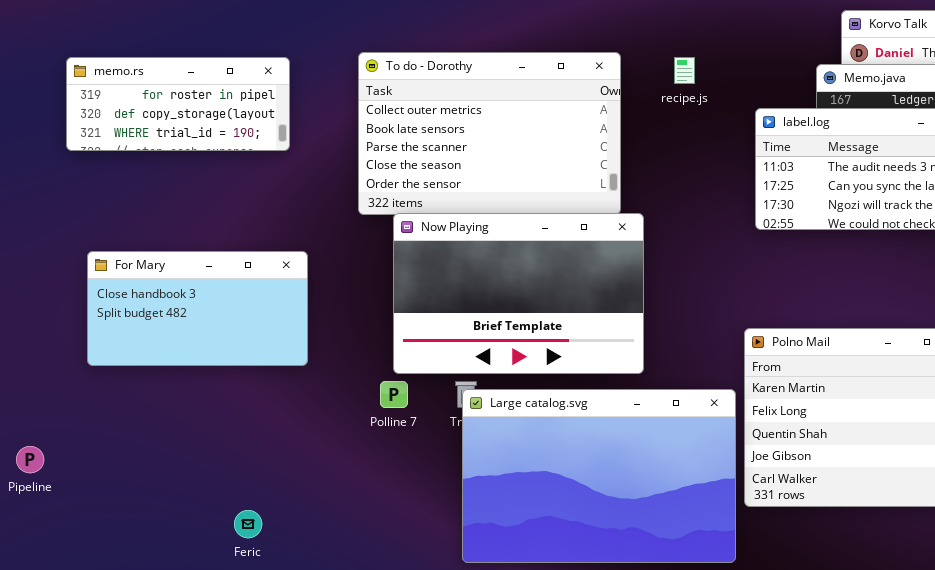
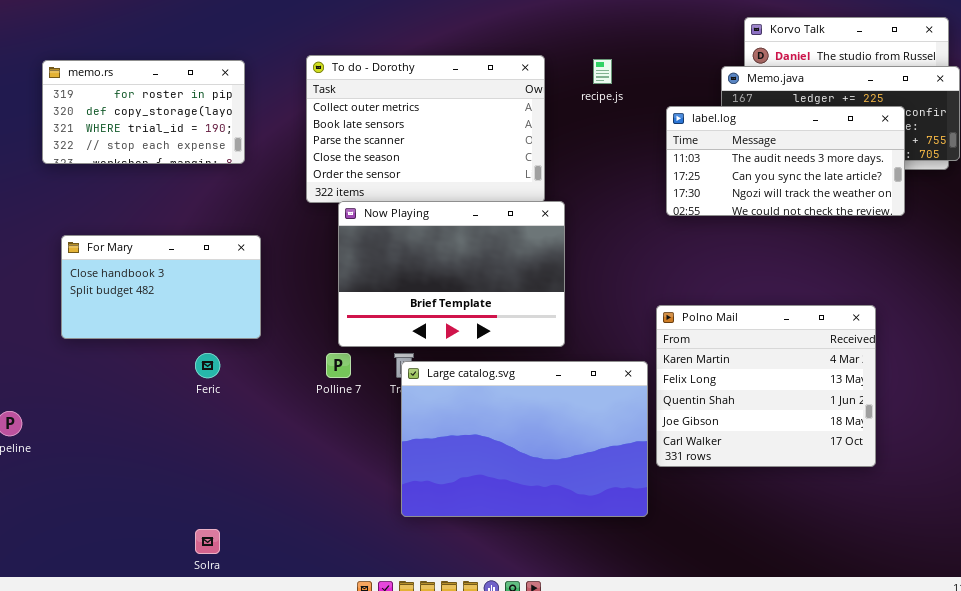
memo.rs: [66,57,290,151] -> [42,60,245,164], resized
Feric: [234,510,262,538] -> [195,353,220,378], moved

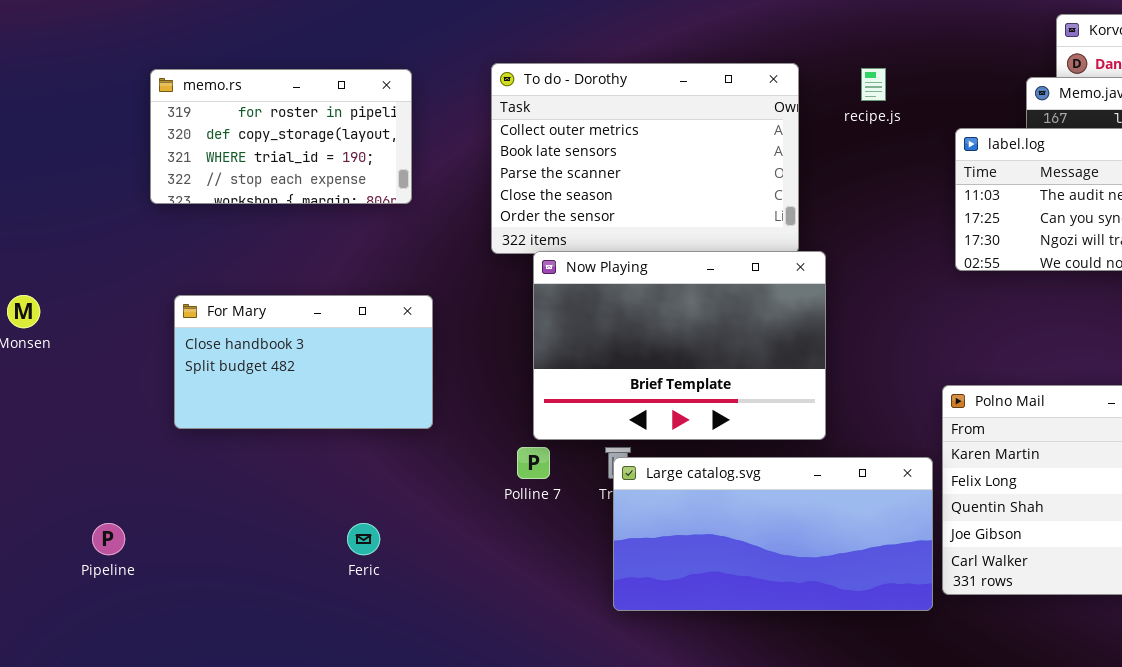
Feric: [195,353,220,378] -> [347,523,380,555], moved
Large catalog.svg: [401,361,648,517] -> [613,457,933,611], resized

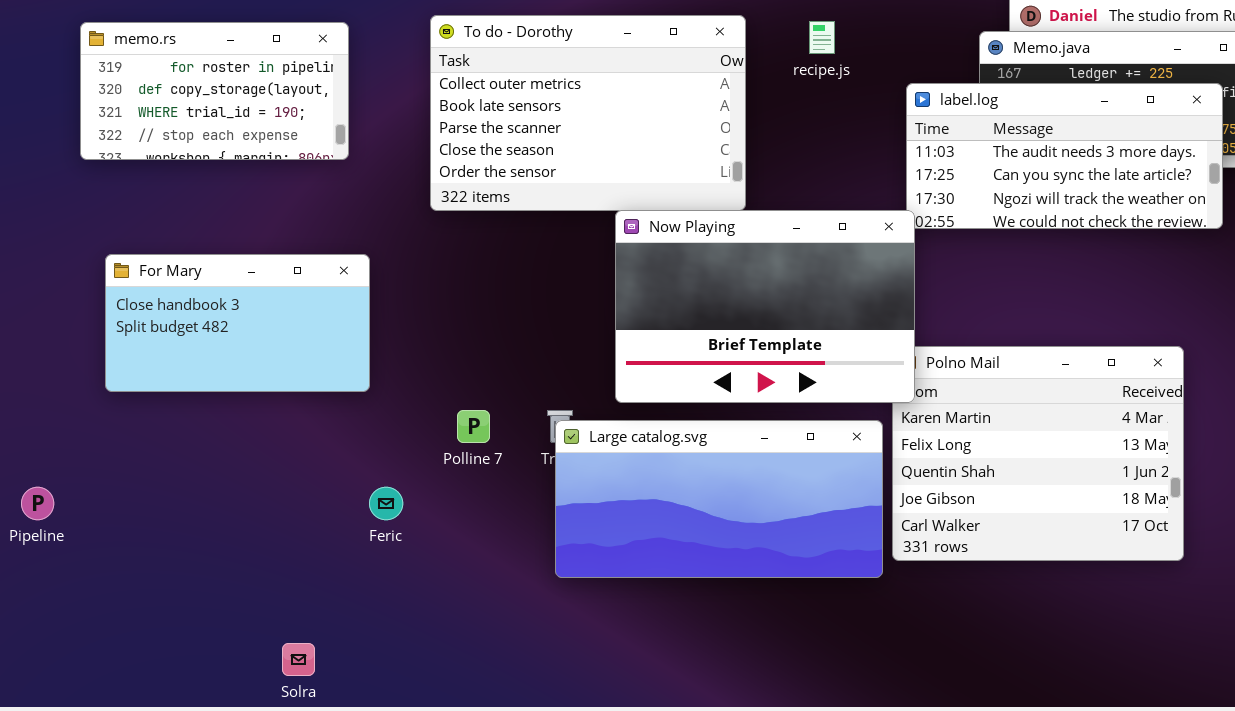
Now Playing: [533,251,826,440] -> [615,210,915,403], moved
Feric: [347,523,380,555] -> [369,487,403,520], moved

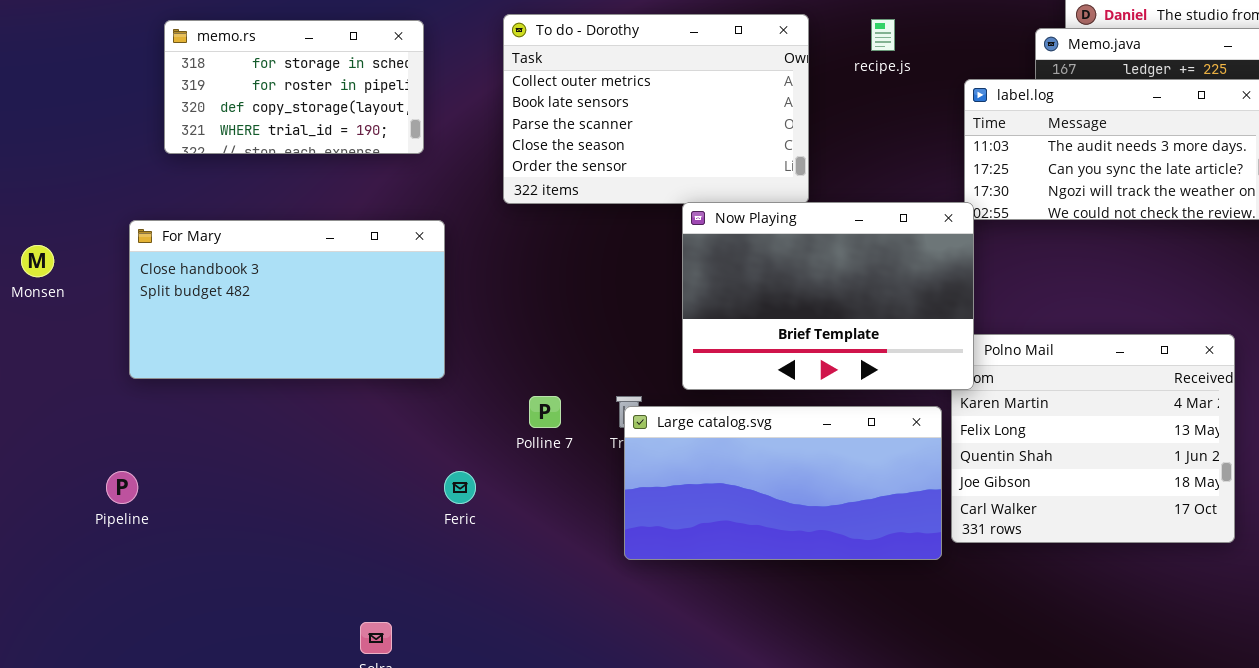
memo.rs: [80,22,349,160] -> [164,20,424,154], scrolled up 1 row
For Mary: [105,254,370,392] -> [129,220,445,379], resized

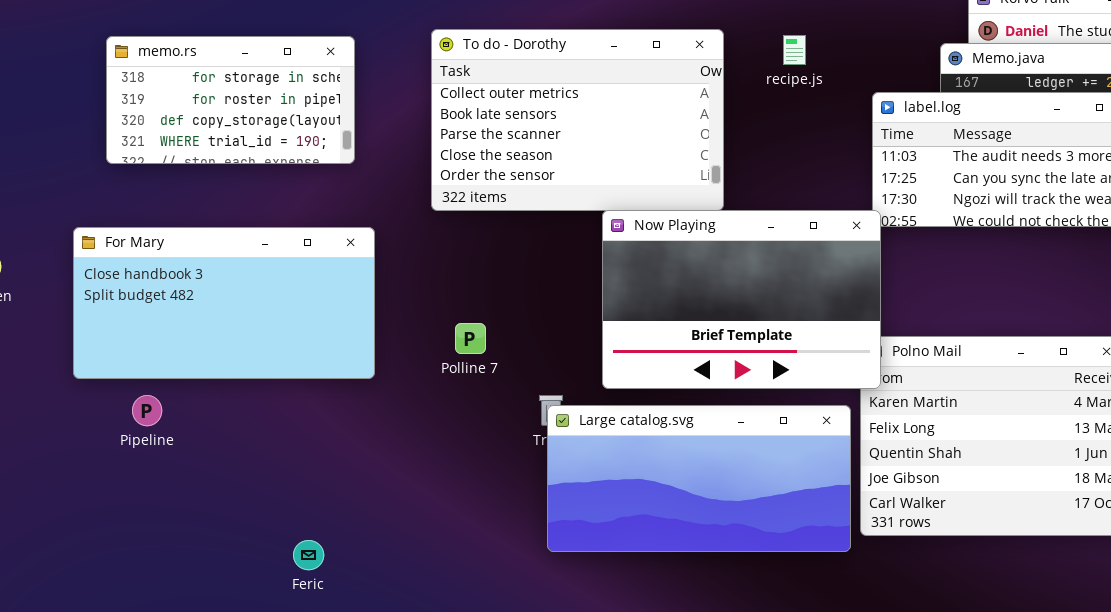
Polline 7: [529,396,561,428] -> [455,323,486,354], moved
Pipeline: [106,471,138,504] -> [132,395,162,426], moved
Feric: [444,471,476,504] -> [293,540,324,570], moved

